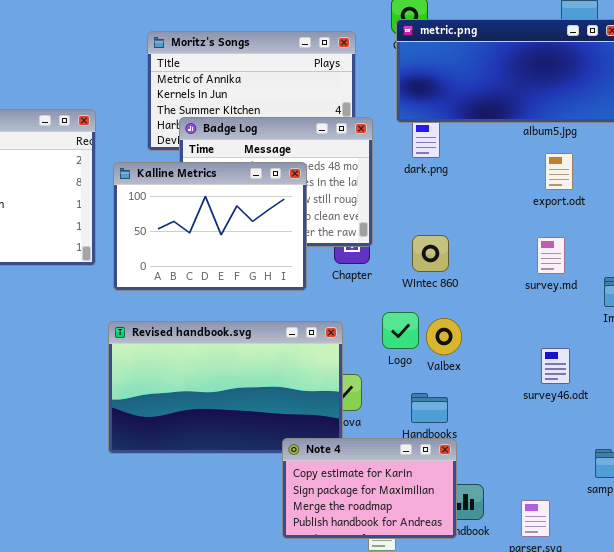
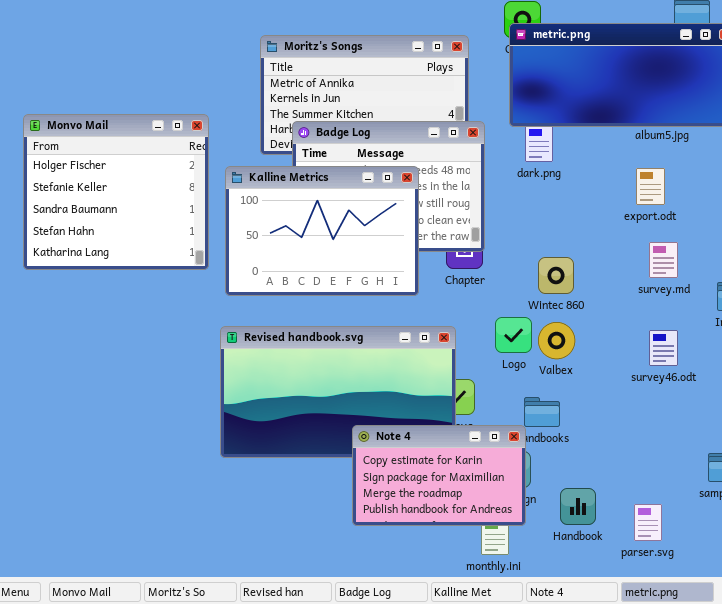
export.odt: [545,153,573,190] -> [636,168,665,205], moved
Wintec 860: [412,235,449,272] -> [538,257,574,294], moved
survey46.odt: [541,348,570,384] -> [649,330,678,366], moved
Note 4: [282,438,457,539] -> [352,425,526,526], moved

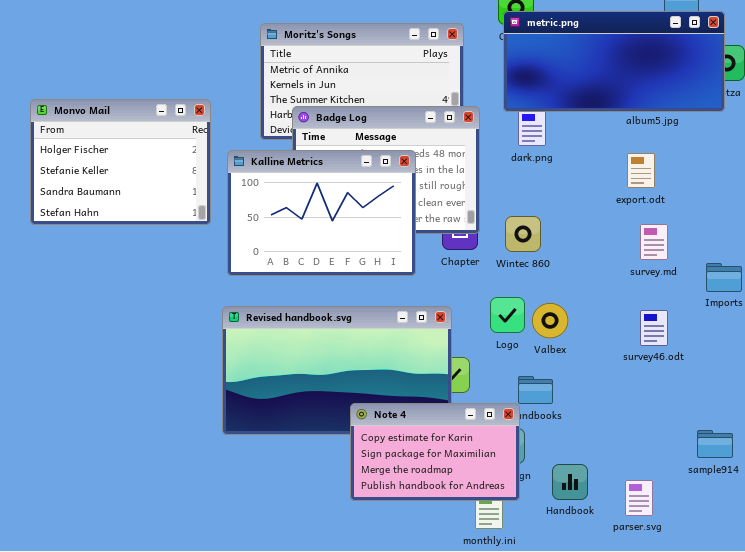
Monvo Mail: [23,114,209,270] -> [30,99,211,225], resized
Wintec 860: [538,257,574,294] -> [505,216,541,252], moved

